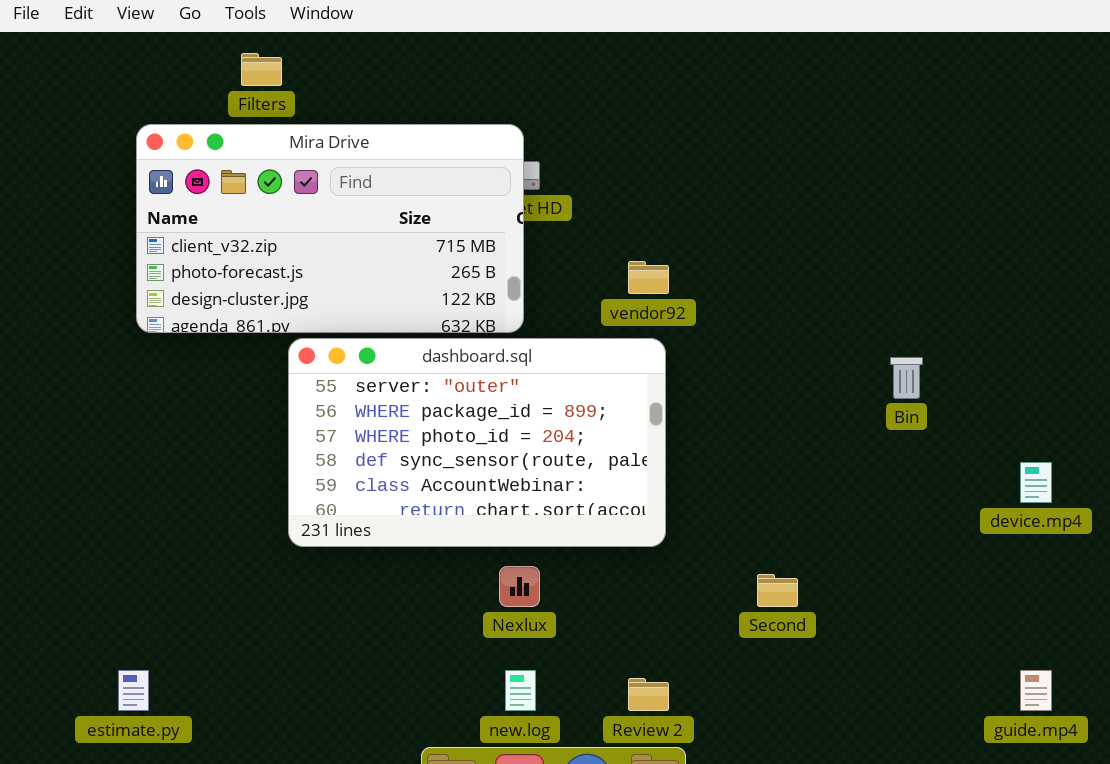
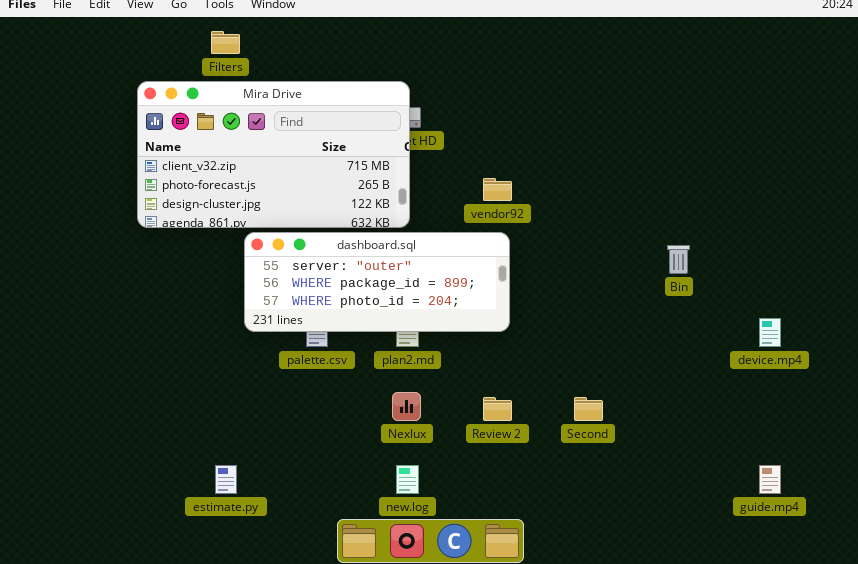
dashboard.sql: [288,338,666,547] -> [244,232,510,332], resized
estimate.py: [118,670,149,711] -> [215,465,237,494], moved
Review 2: [628,678,669,711] -> [483,397,512,421], moved

